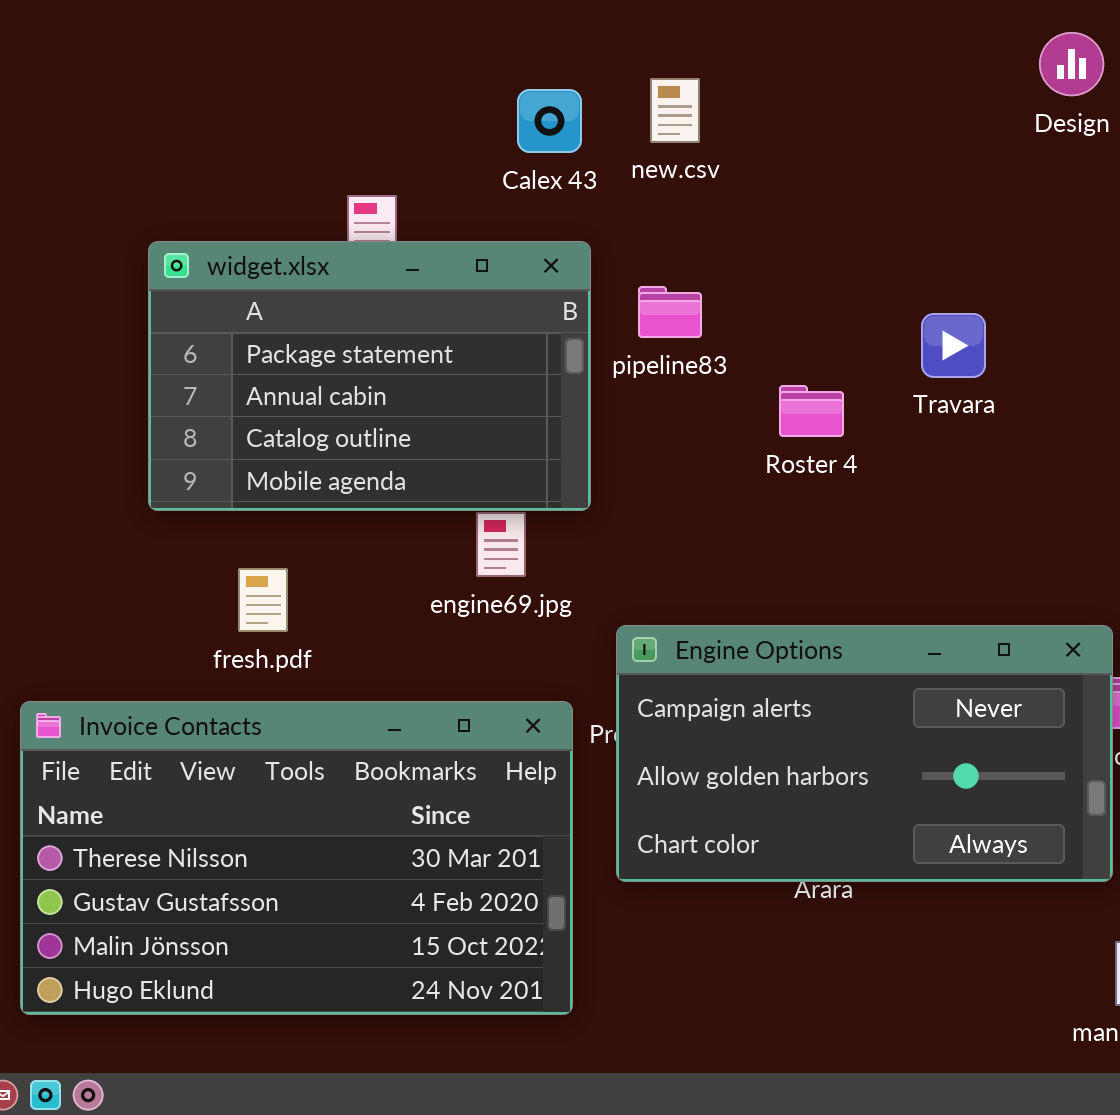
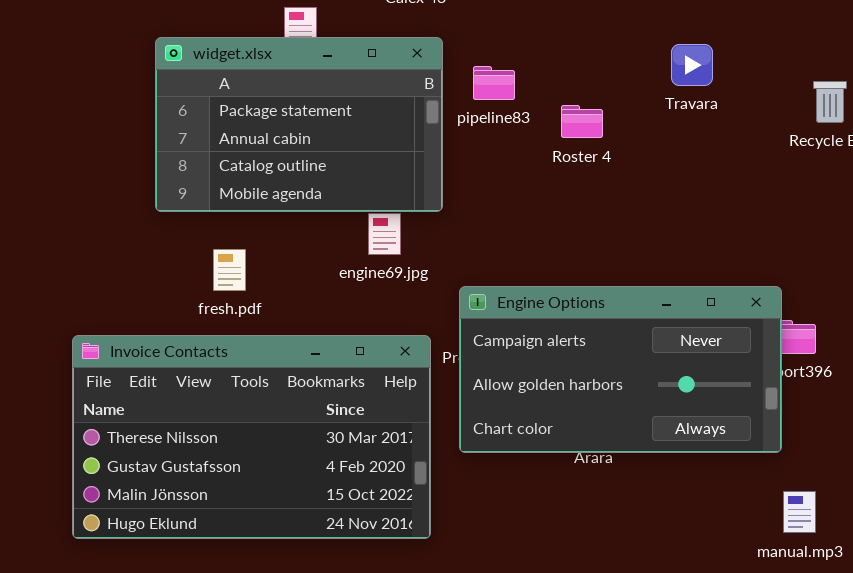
Travara: [921,313,986,378] -> [671,44,713,86], moved
Roster 4: [779,385,844,437] -> [561,105,603,138], moved

